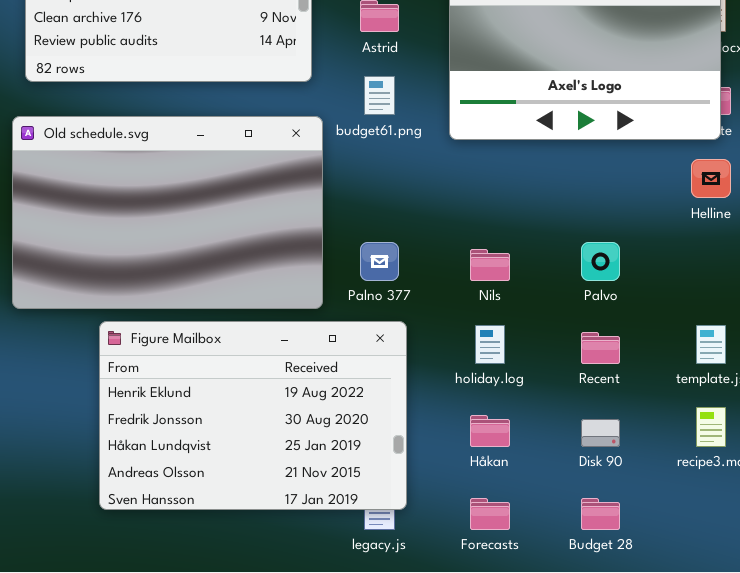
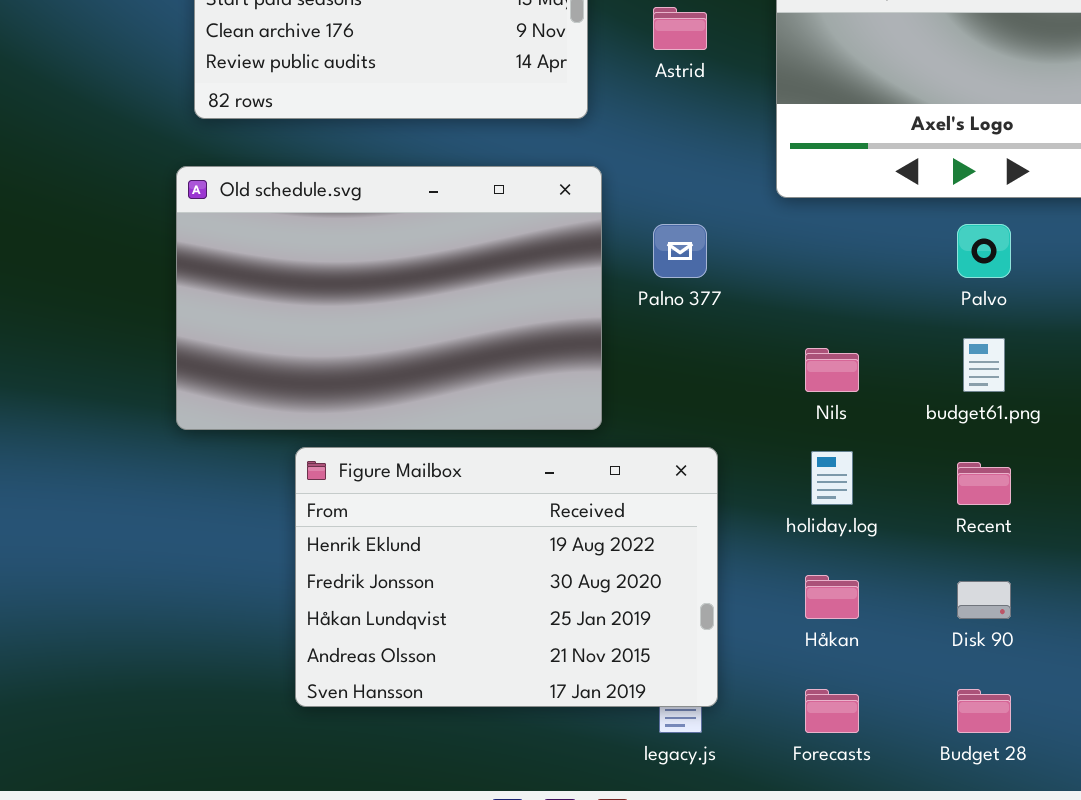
budget61.png: [364,76,395,115] -> [963,338,1005,392], moved
Palno 377: [360,242,399,281] -> [653,224,707,278], moved
Palvo: [581,242,620,281] -> [957,224,1011,278], moved

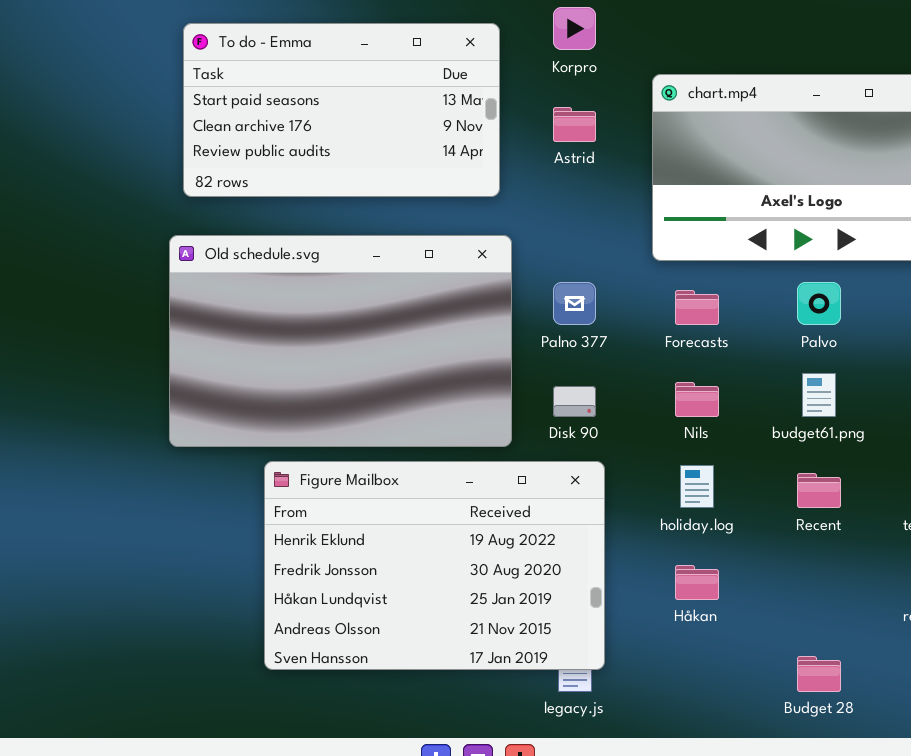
Disk 90: [957,581,1011,619] -> [553,386,596,417], moved
Forecasts: [805,689,859,733] -> [675,290,719,325], moved

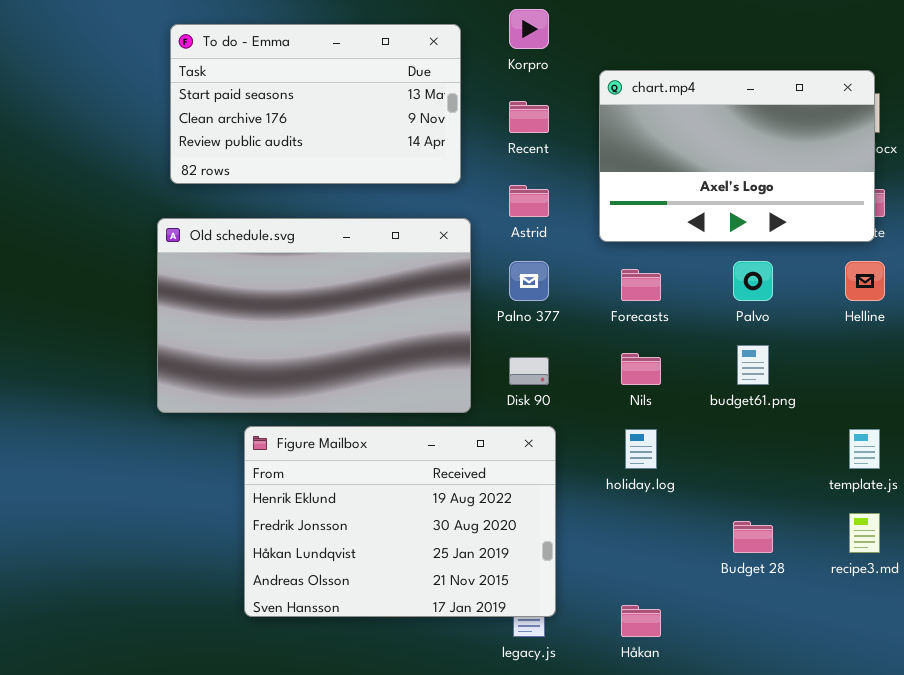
Astrid: [553,107,596,142] -> [509,185,549,217], moved
Recent: [797,473,841,508] -> [509,101,549,133], moved
Håkan: [675,565,719,600] -> [621,605,661,637], moved
Budget 28: [797,656,841,692] -> [733,521,773,553], moved

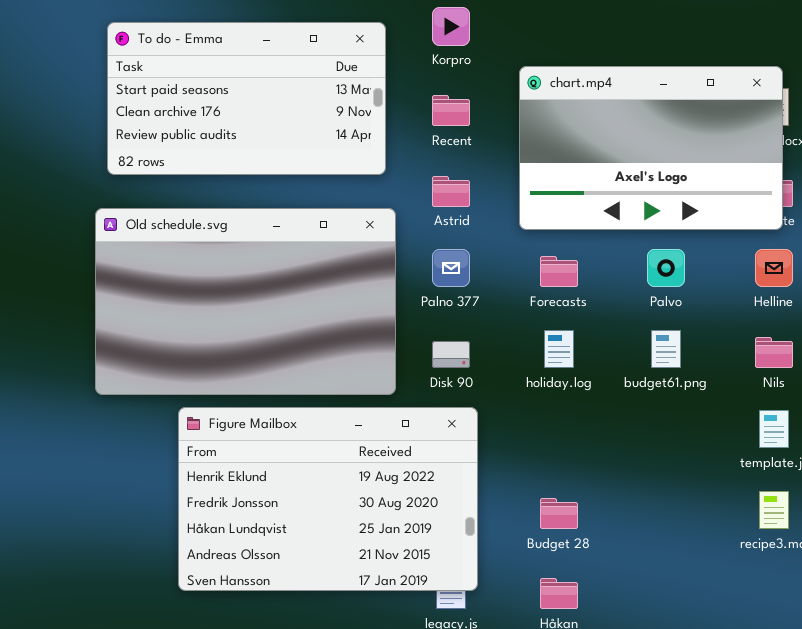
Nils: [621,353,661,385] -> [755,337,793,368], moved
holiday.log: [625,429,657,469] -> [544,330,574,368], moved
Budget 28: [733,521,773,553] -> [540,498,578,529], moved

